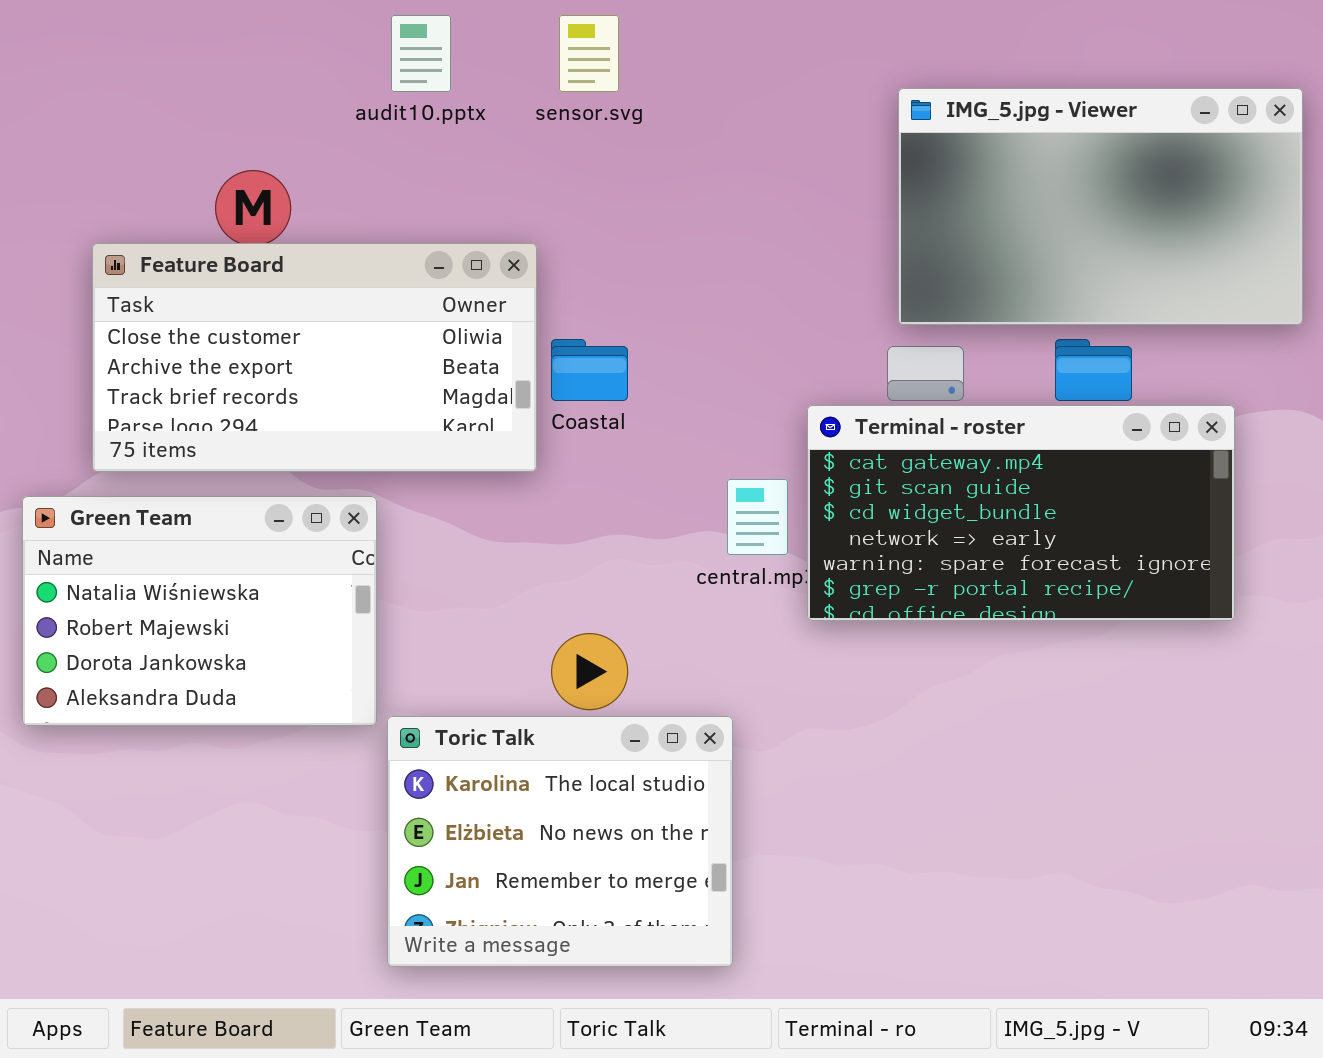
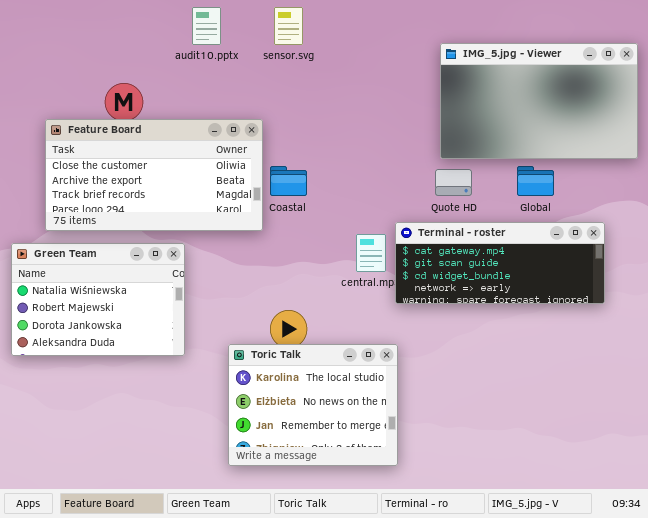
Terminal - roster: [807,405,1235,621] -> [395,222,605,304], resized
Toric Talk: [387,716,733,967] -> [228,344,398,466], moved

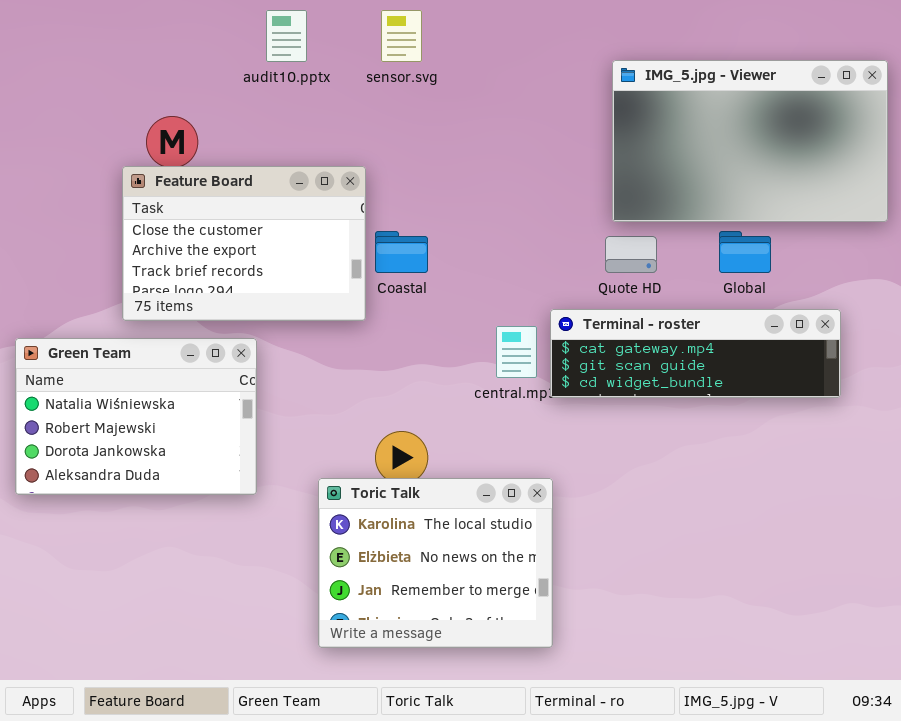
Feature Board: [45,119,263,231] -> [122,166,366,321], resized
Terminal - roster: [395,222,605,304] -> [550,309,841,398], resized

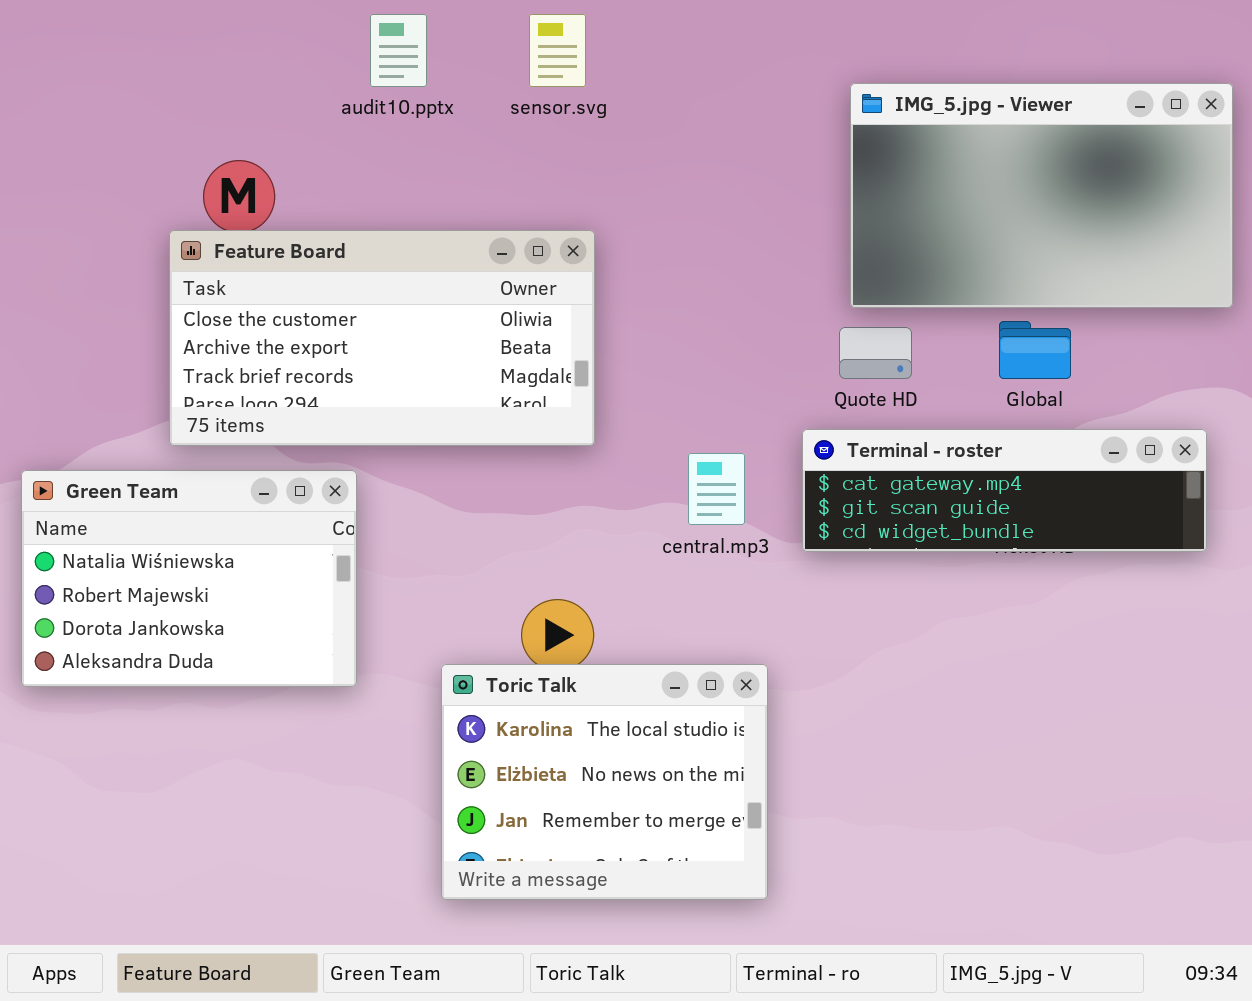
Feature Board: [122,166,366,321] -> [169,230,595,446], resized
Terminal - roster: [550,309,841,398] -> [802,429,1207,552], moved

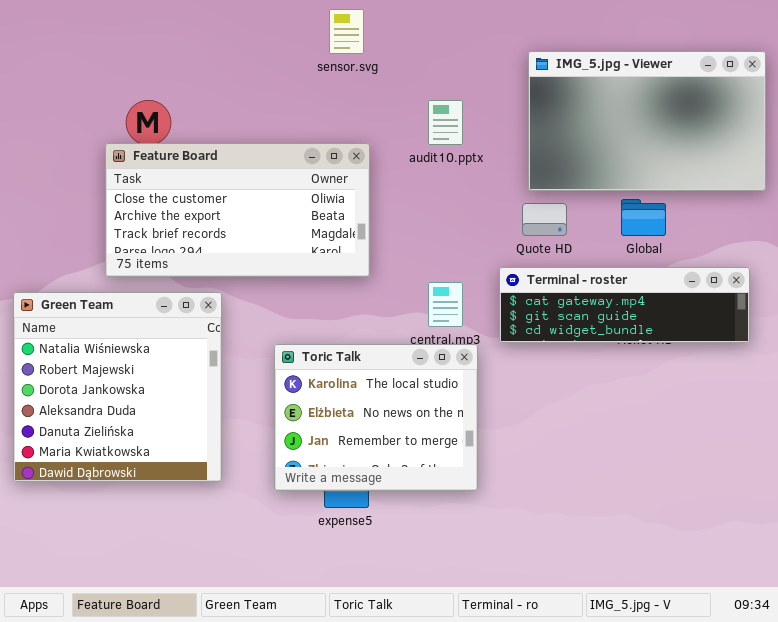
audit10.pptx: [370,14,427,87] -> [428,100,463,145], moved
Green Team: [21,470,357,687] -> [13,292,222,482], resized
Toric Talk: [441,664,768,900] -> [274,344,478,491], moved

